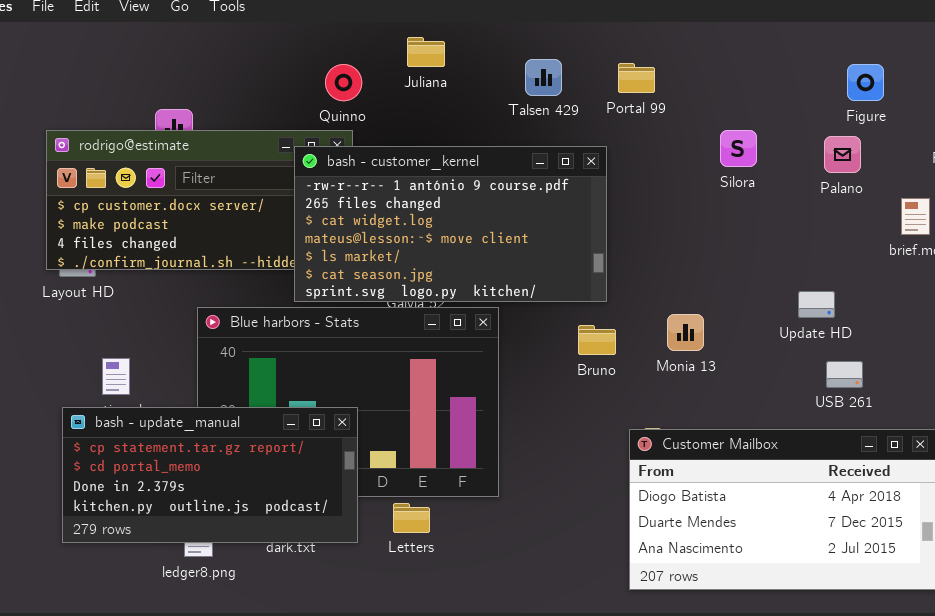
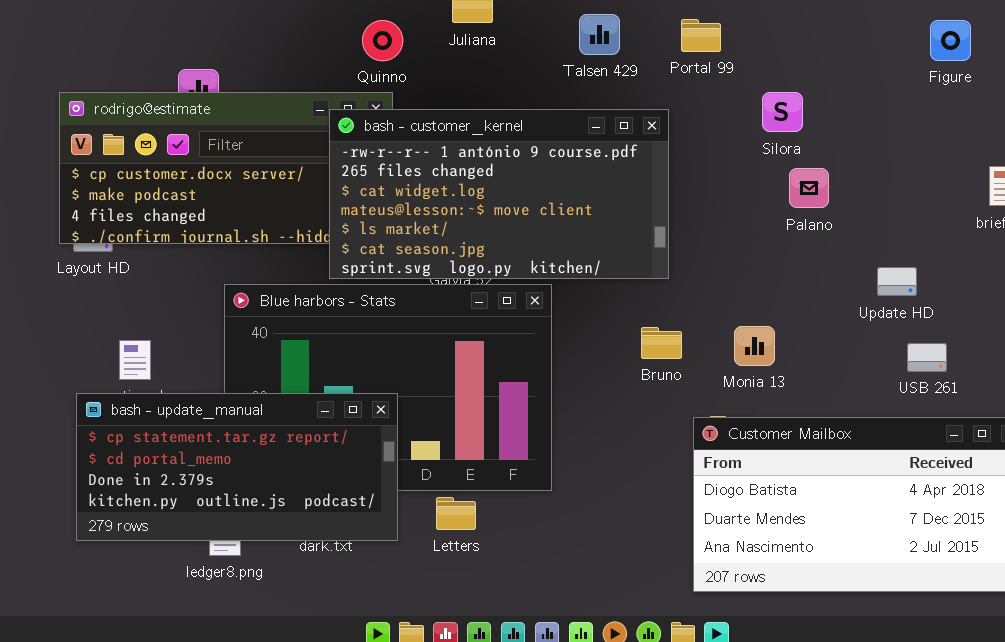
Silora: [720,130,757,167] -> [762,92,803,132], moved
Palano: [824,136,861,173] -> [789,168,829,208], moved
Monia 13: [667,314,704,351] -> [734,326,775,366], moved
Bruno: [578,325,616,355] -> [641,327,682,359], moved

